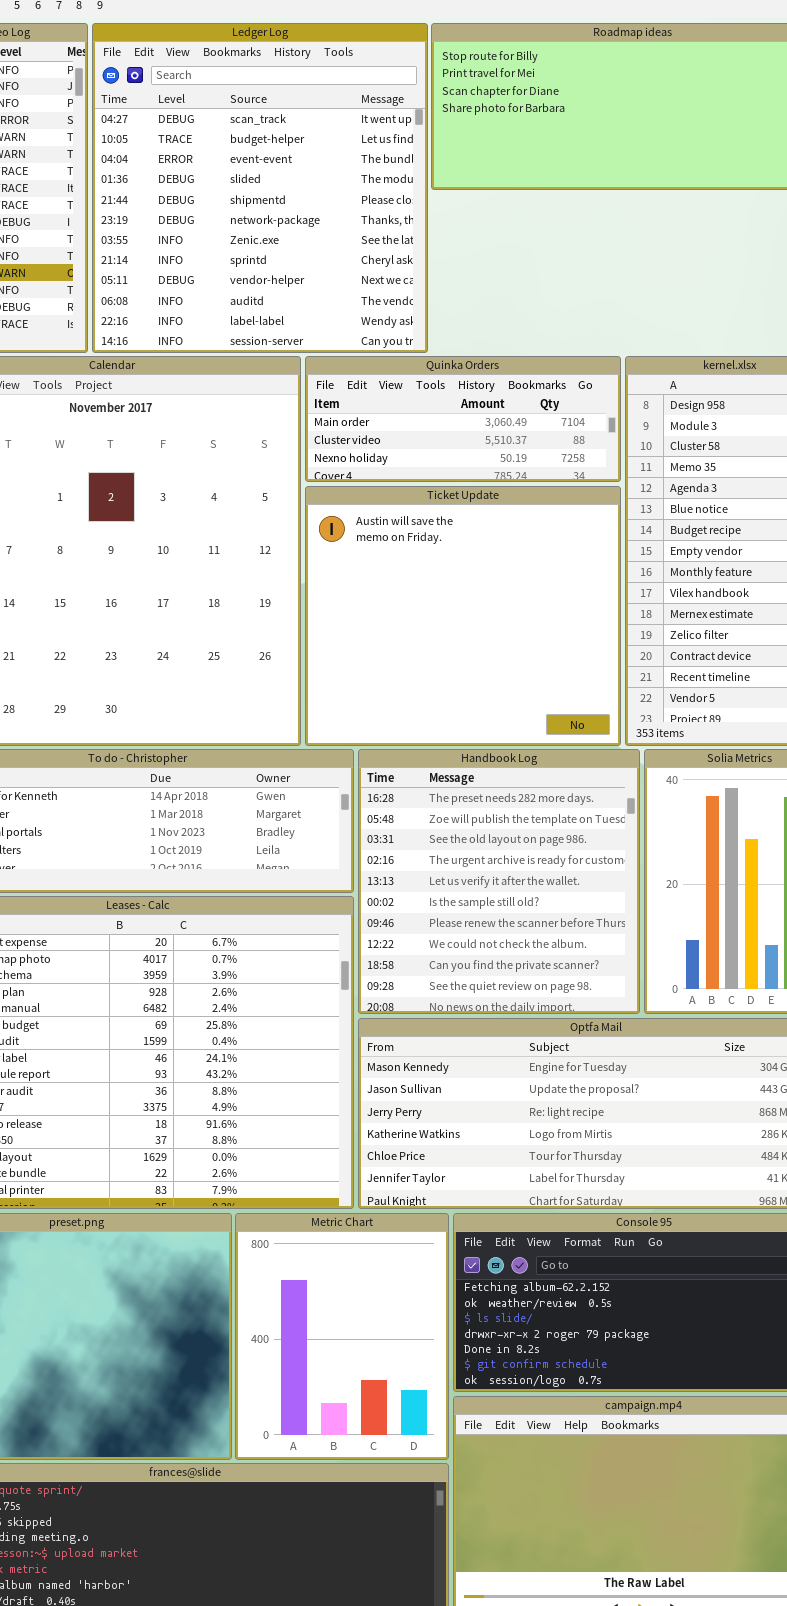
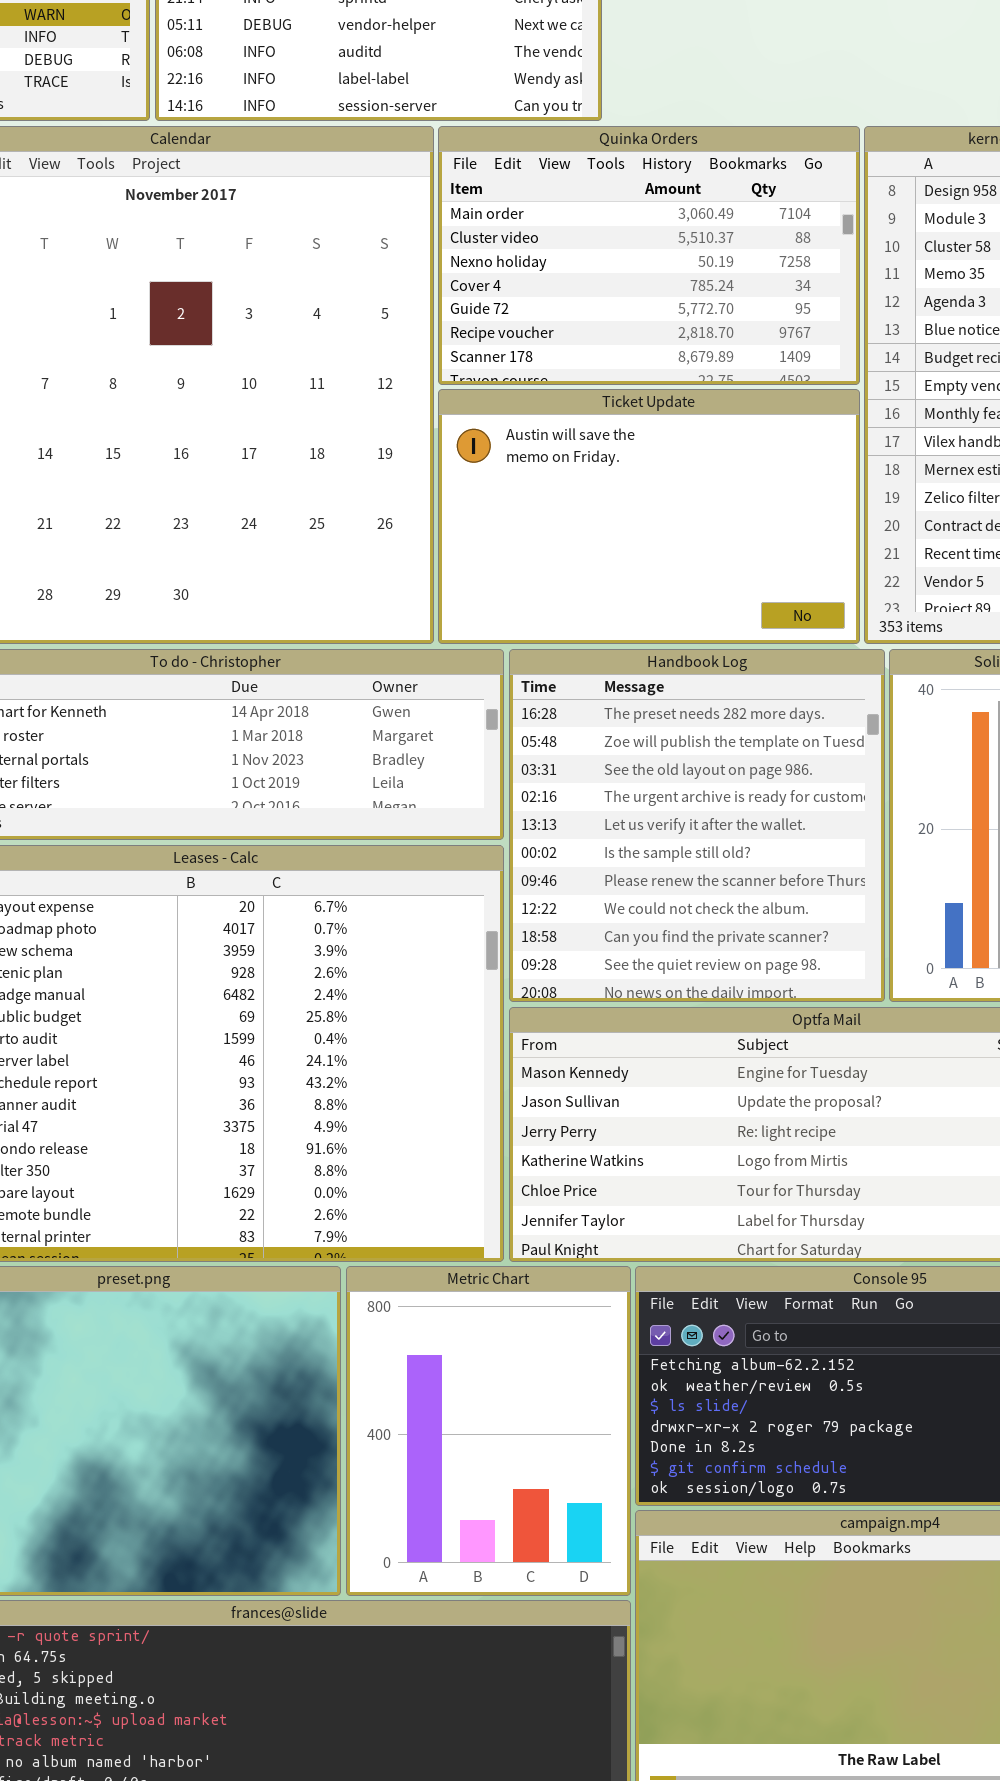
Quinka Orders: [305,356,621,482] -> [438,126,860,385], resized
Ticket Update: [305,486,621,746] -> [438,389,860,644], resized

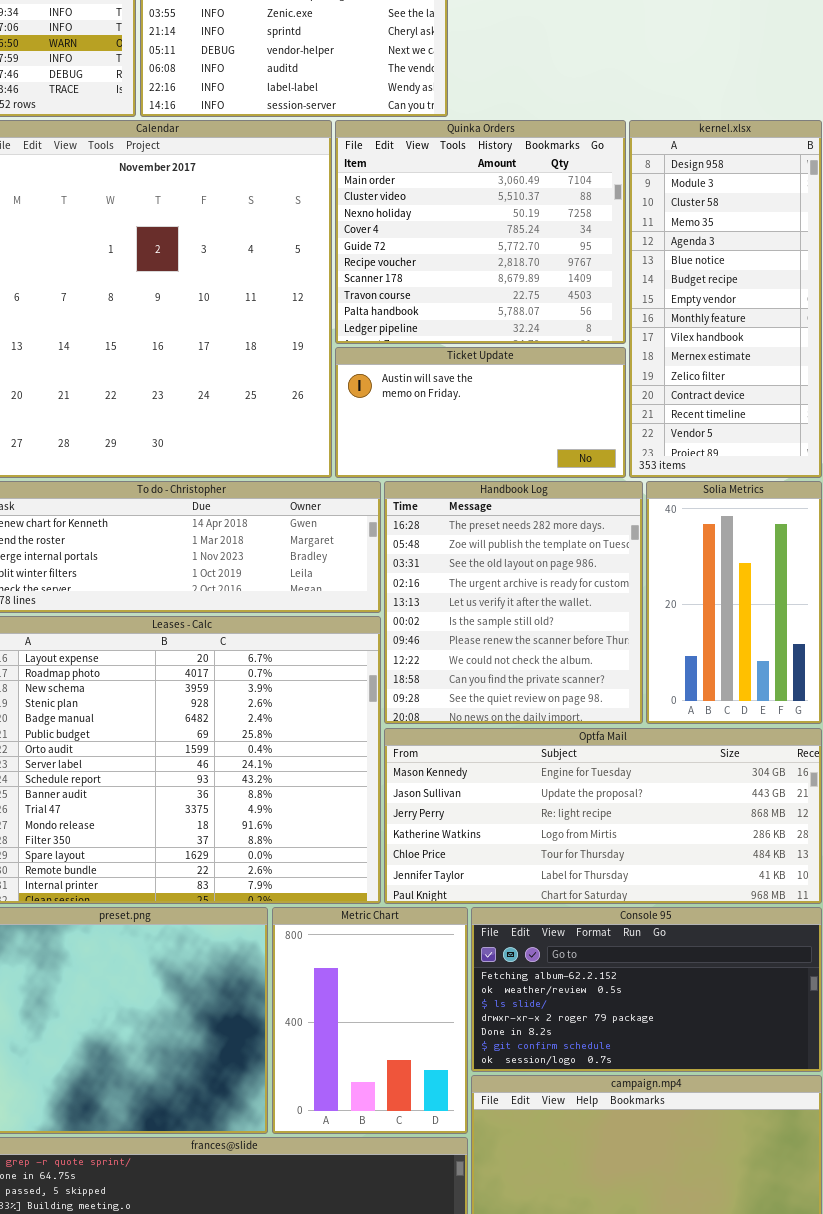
Quinka Orders: [438,126,860,385] -> [335,120,626,344], resized
Ticket Update: [438,389,860,644] -> [335,347,626,478], resized

